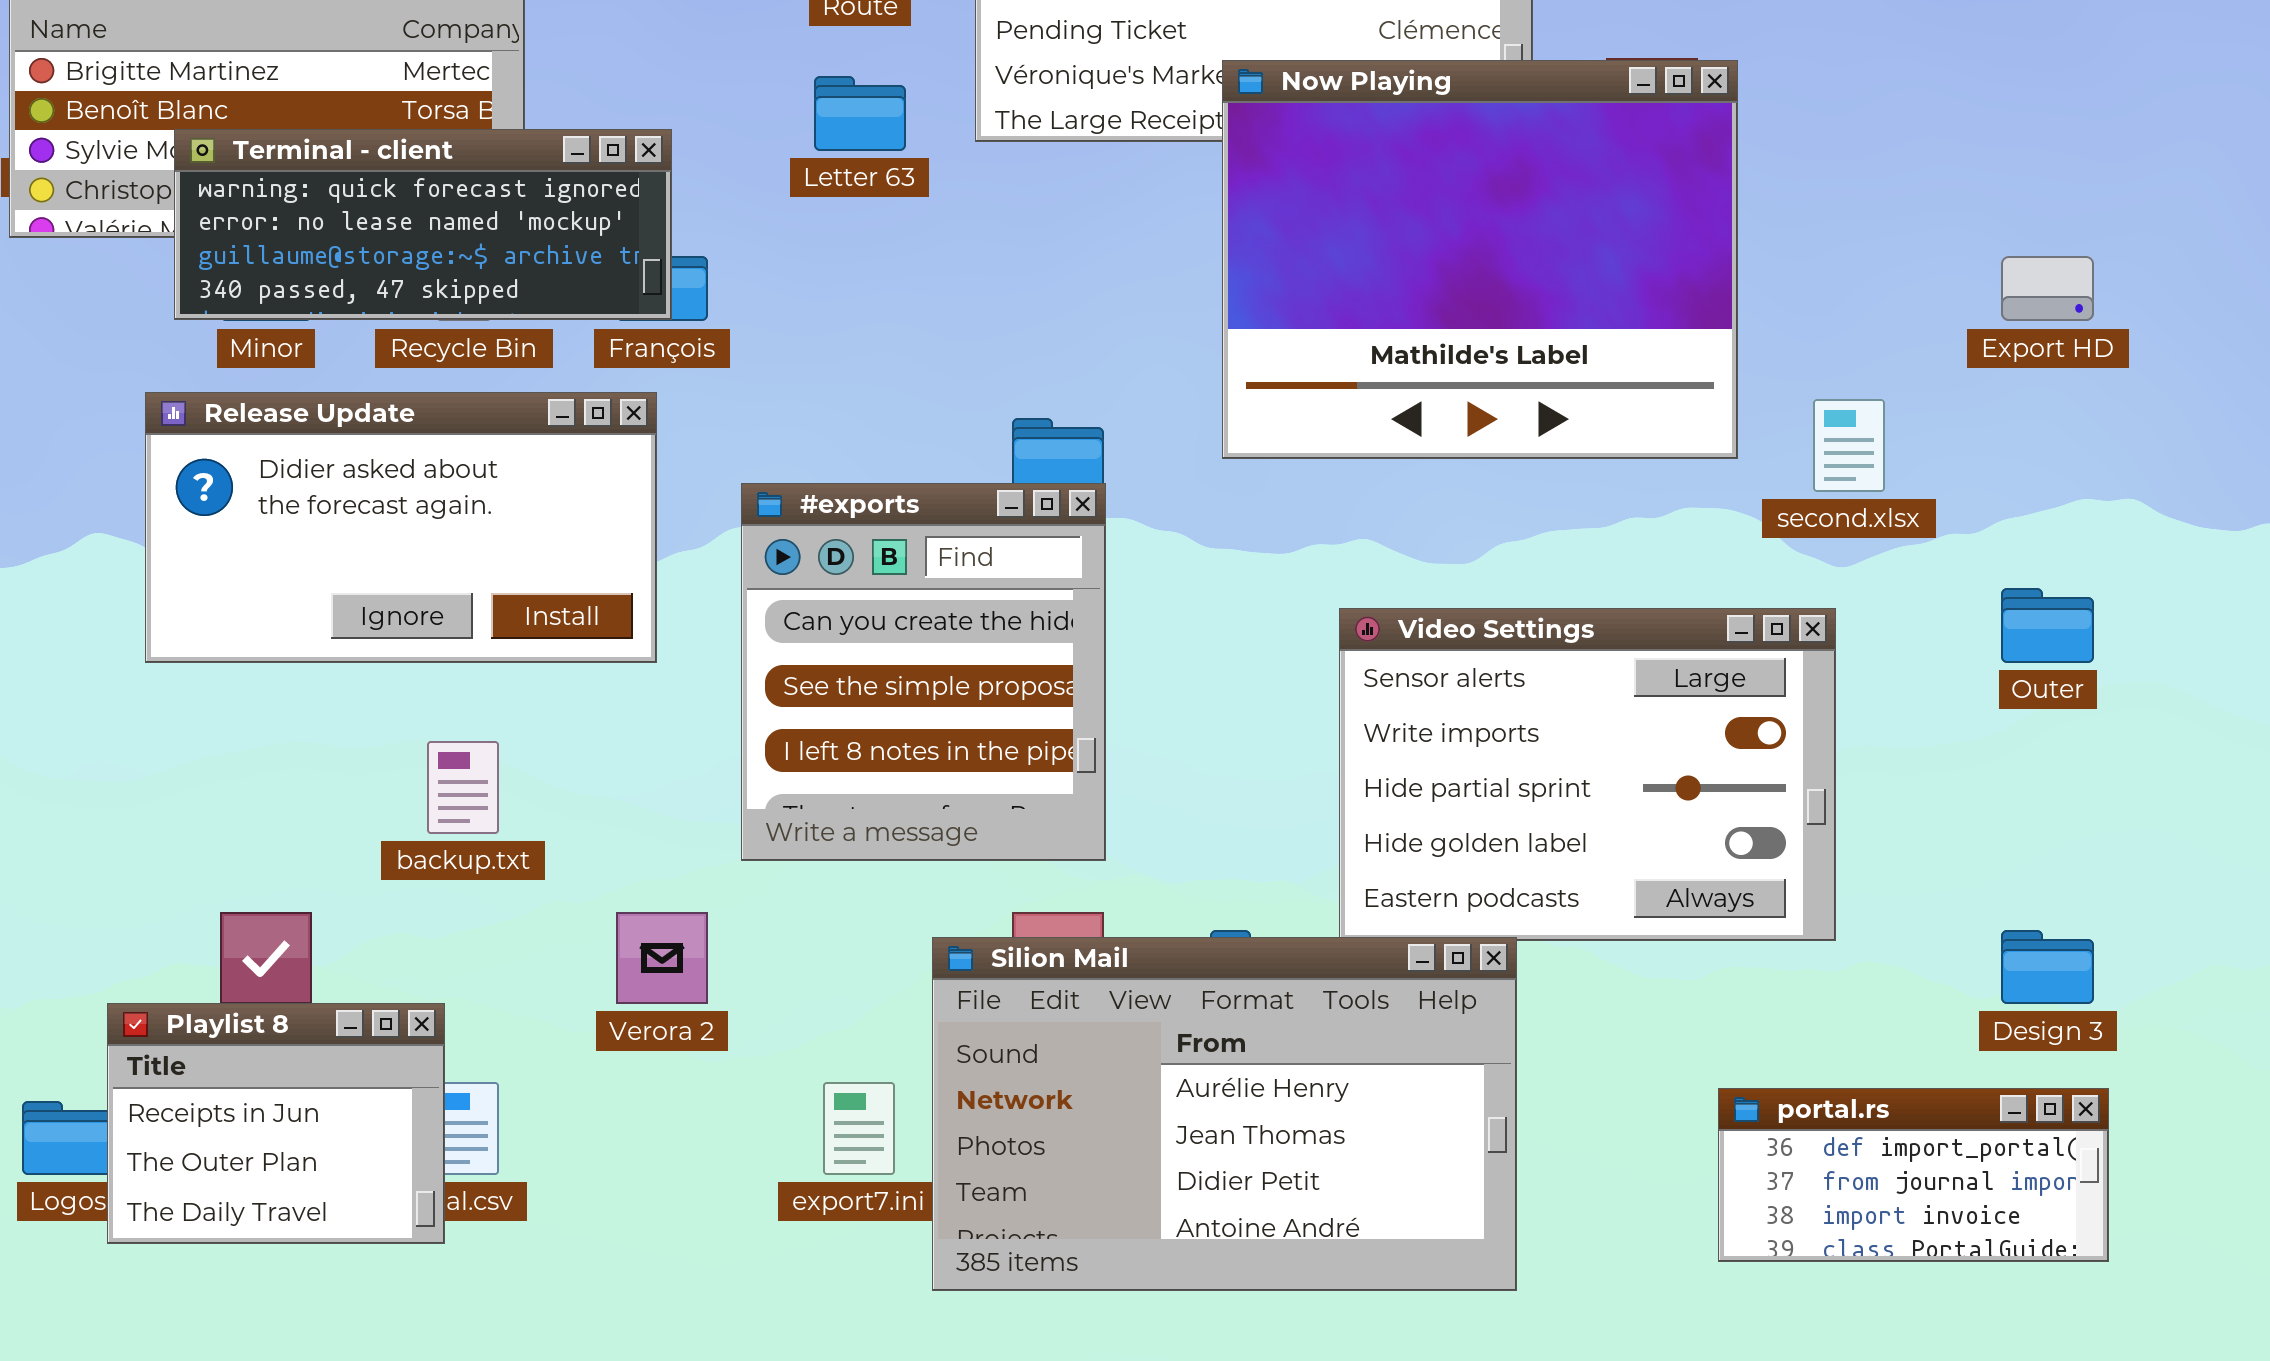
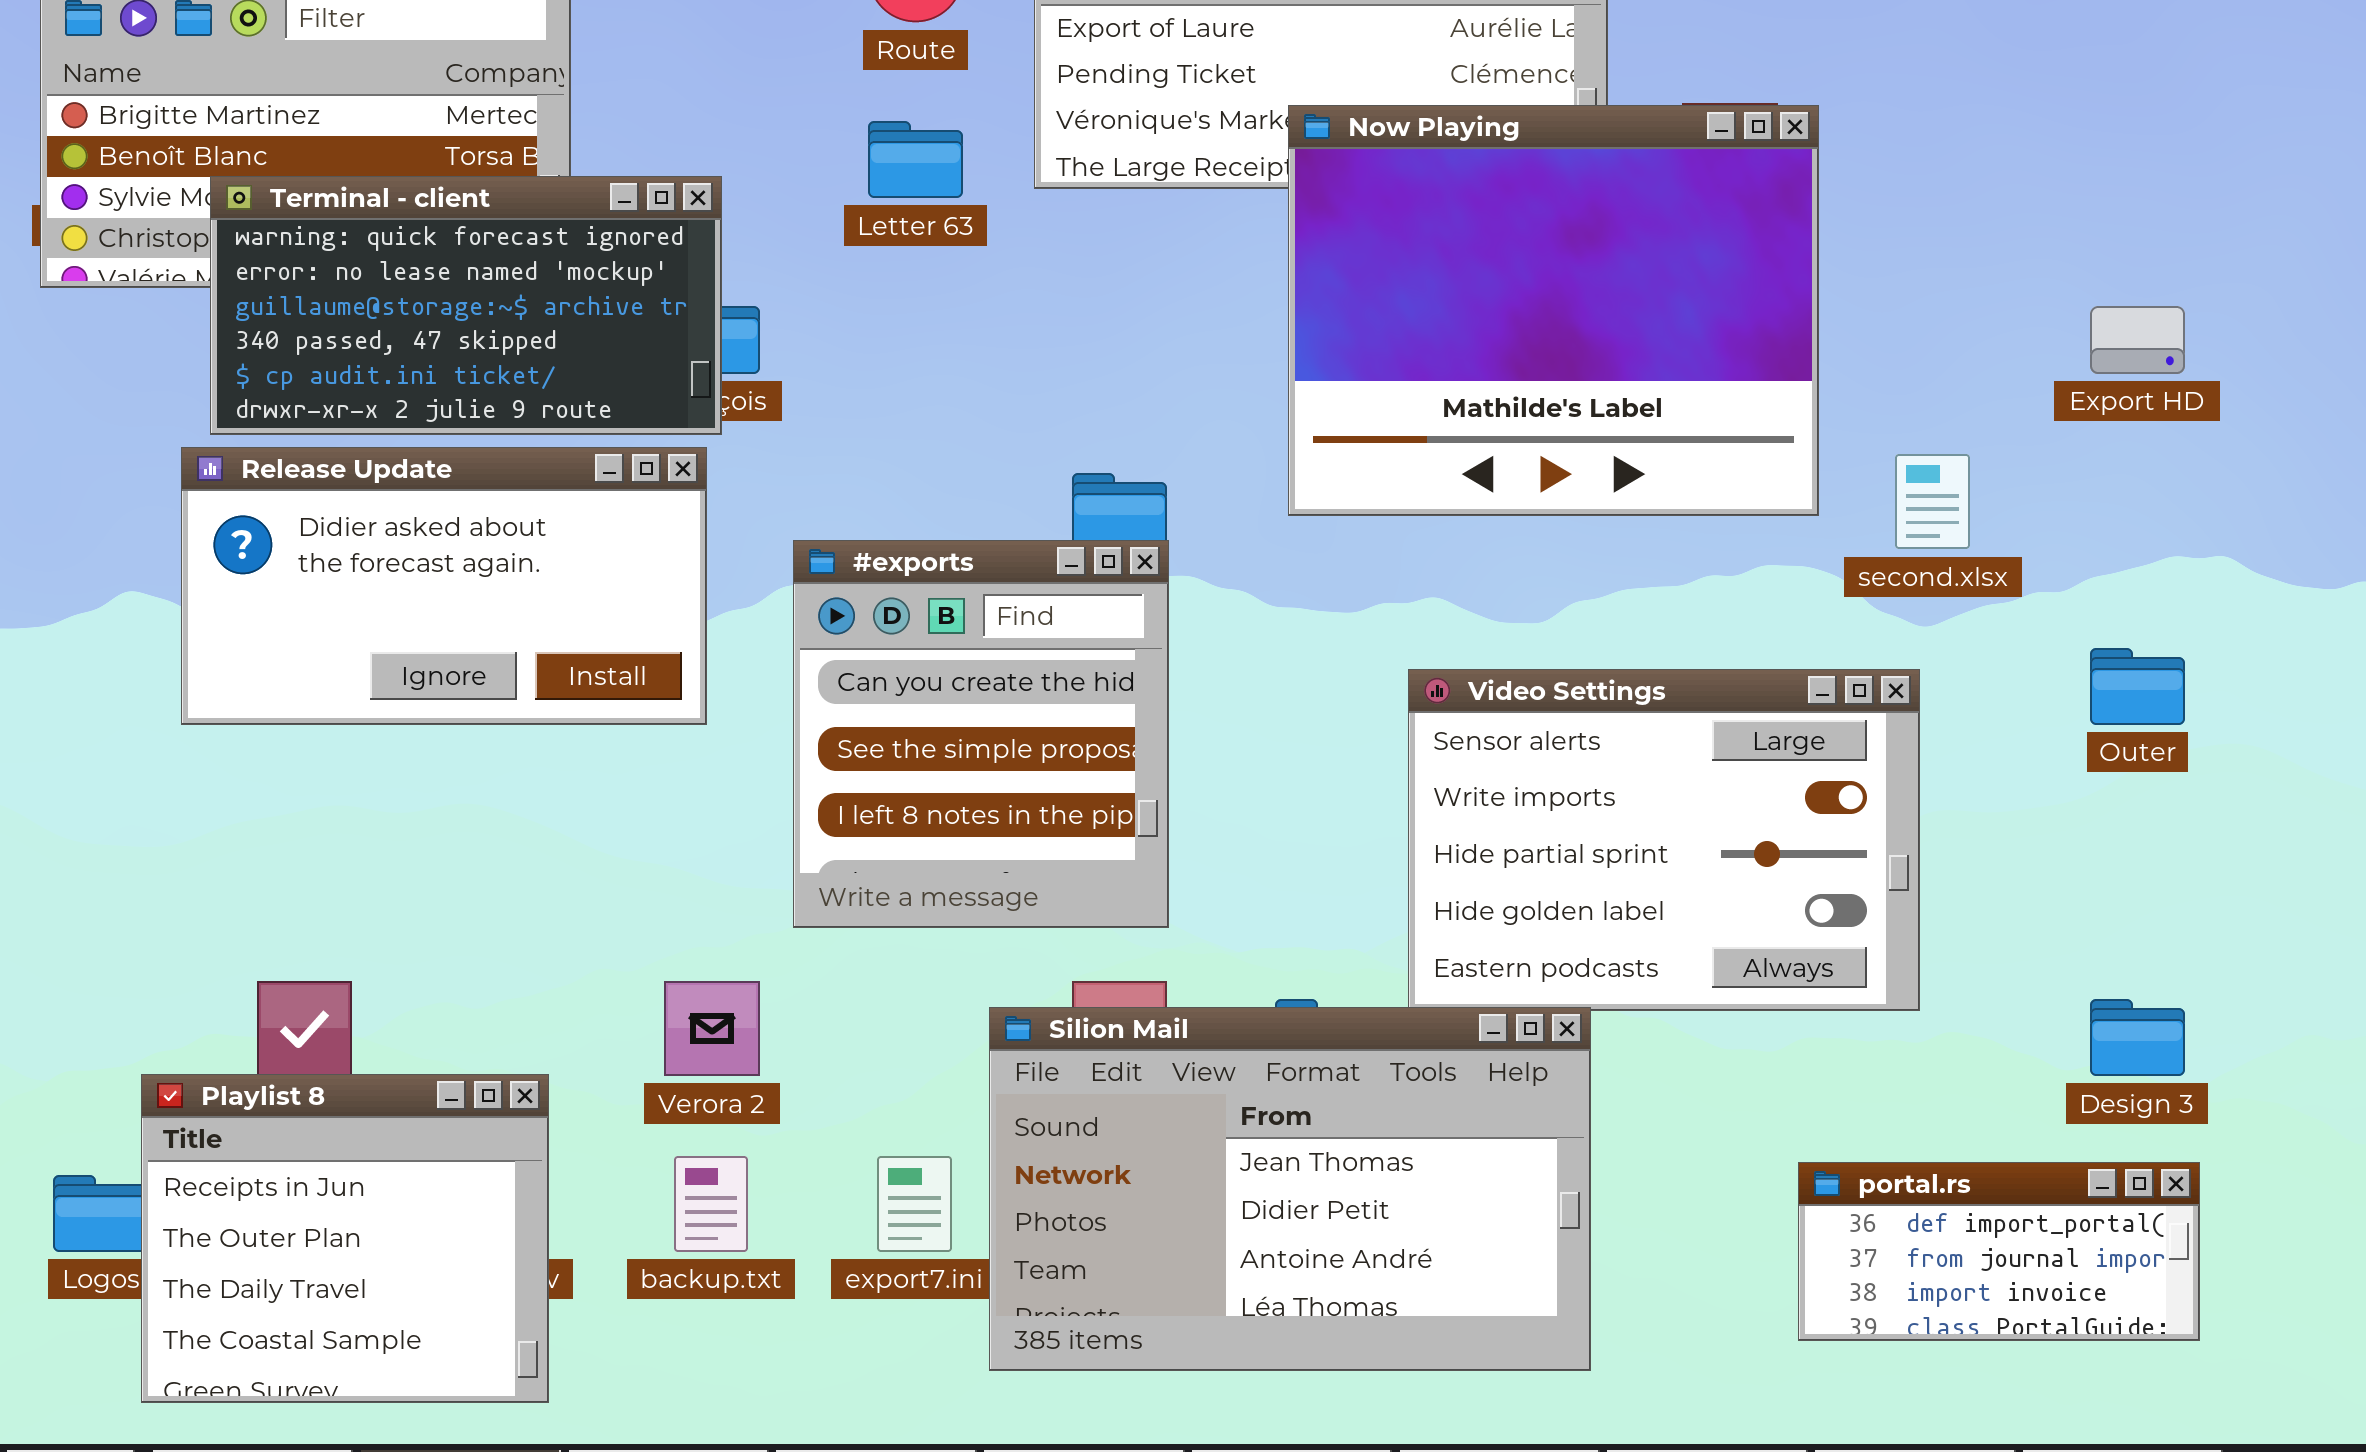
Terminal - client: [174,129,672,320] -> [210,176,722,435], resized
backup.txt: [427,741,499,834] -> [674,1156,748,1252], moved
Silion Mail: [932,937,1517,1291] -> [989,1007,1591,1371], scrolled down 1 row
Playlist 8: [107,1003,445,1244] -> [141,1074,549,1403], resized

